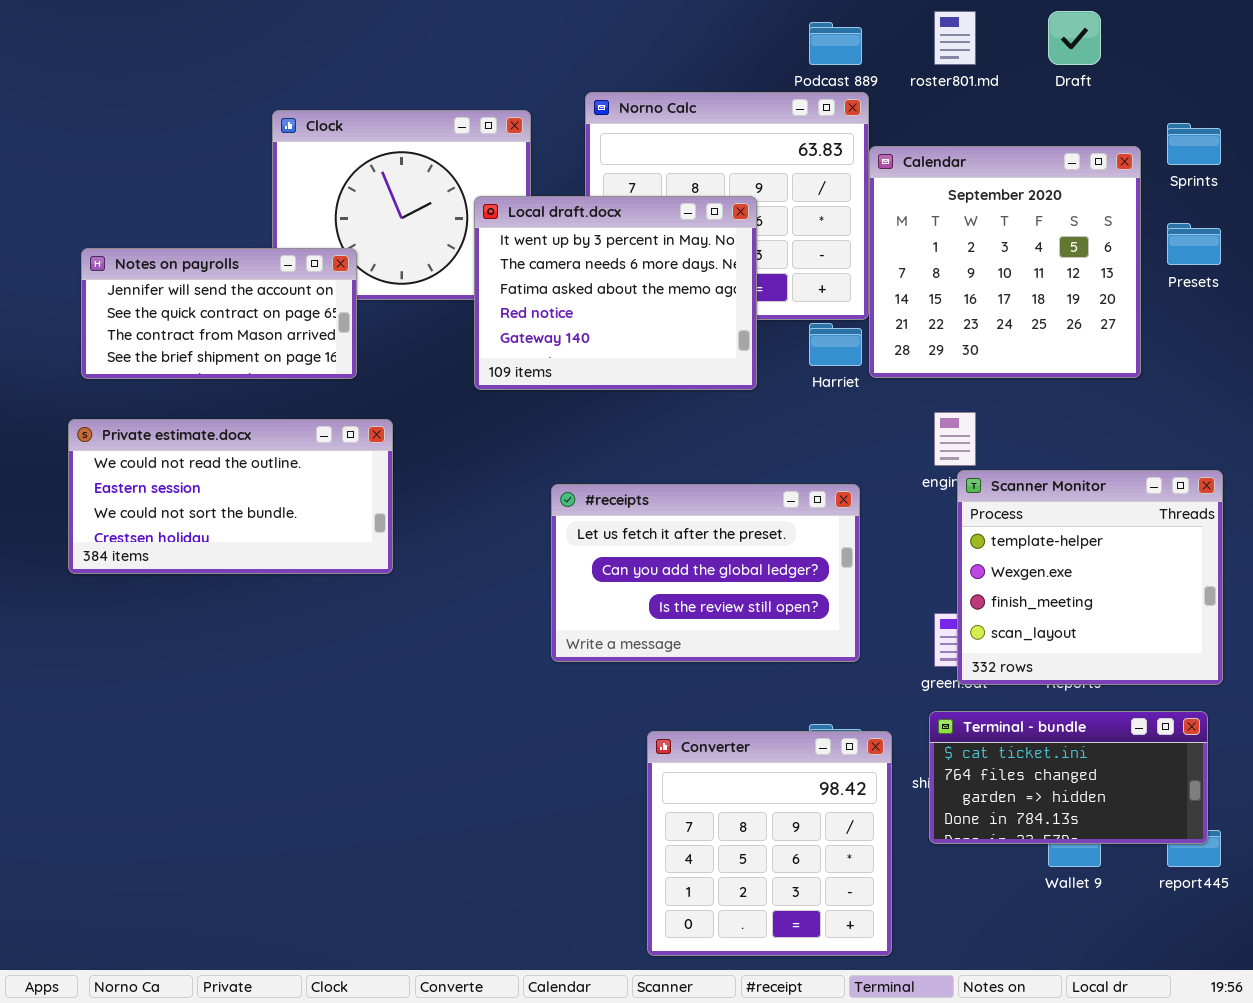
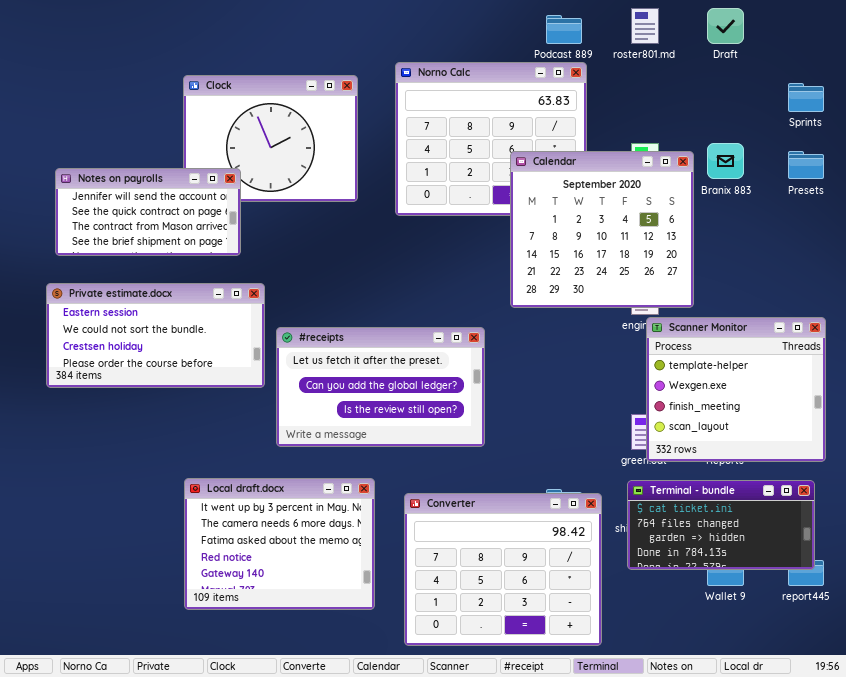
Calendar: [869,146,1141,378] -> [510,151,694,308], moved
Local draft.docx: [474,196,757,390] -> [184,478,375,610], moved
Private estimate.docx: [68,419,393,574] -> [46,283,265,388], scrolled down 1 row
#receipts: [551,484,860,662] -> [276,327,485,447], moved
Converter: [647,731,892,956] -> [404,493,602,646], resized

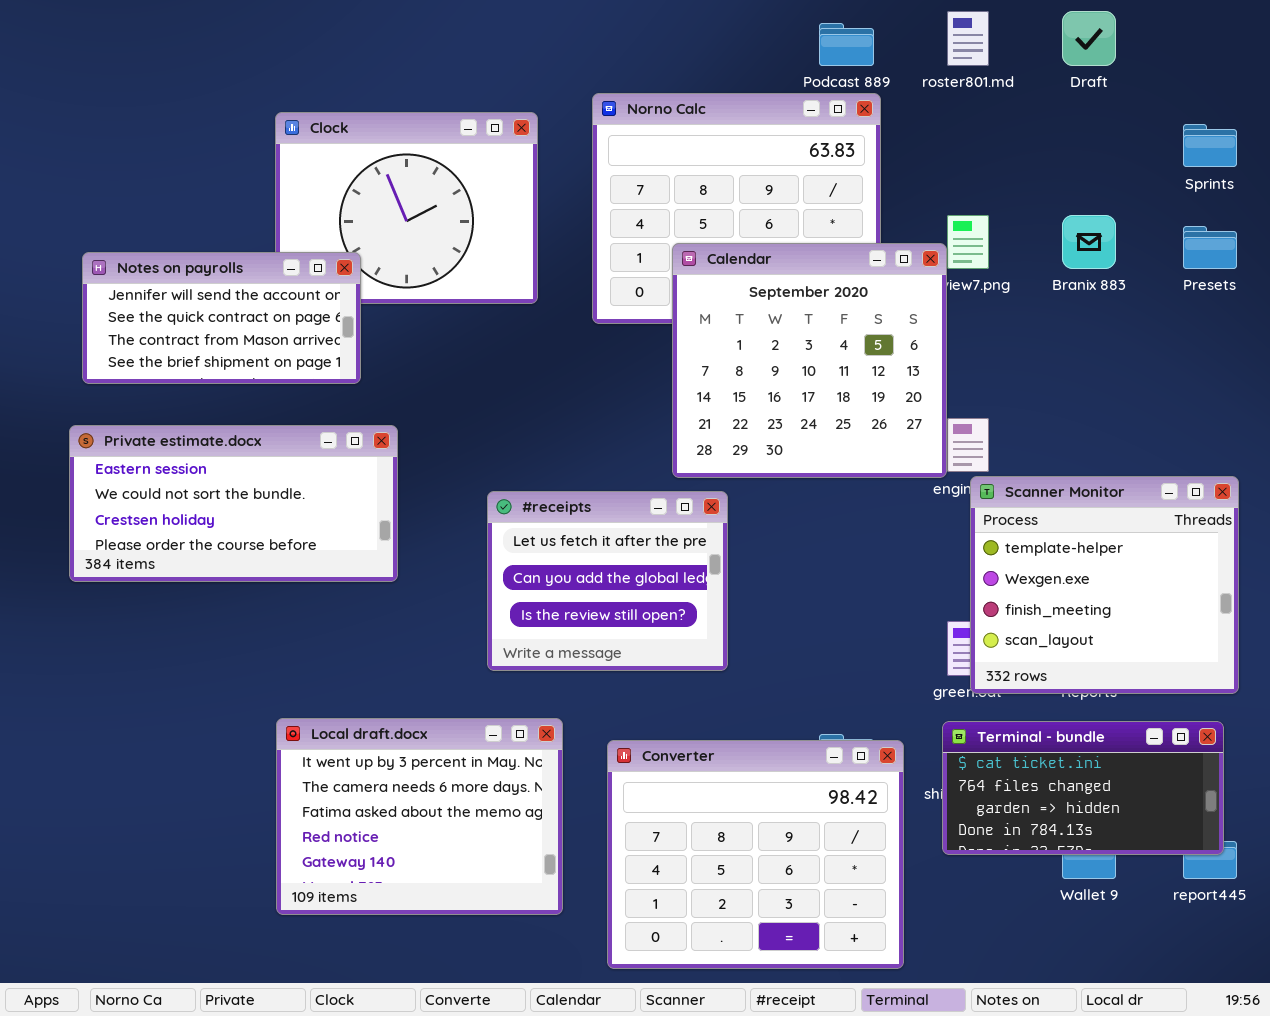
Calendar: [510,151,694,308] -> [672,243,947,478], moved
#receipts: [276,327,485,447] -> [487,491,728,671], resized

